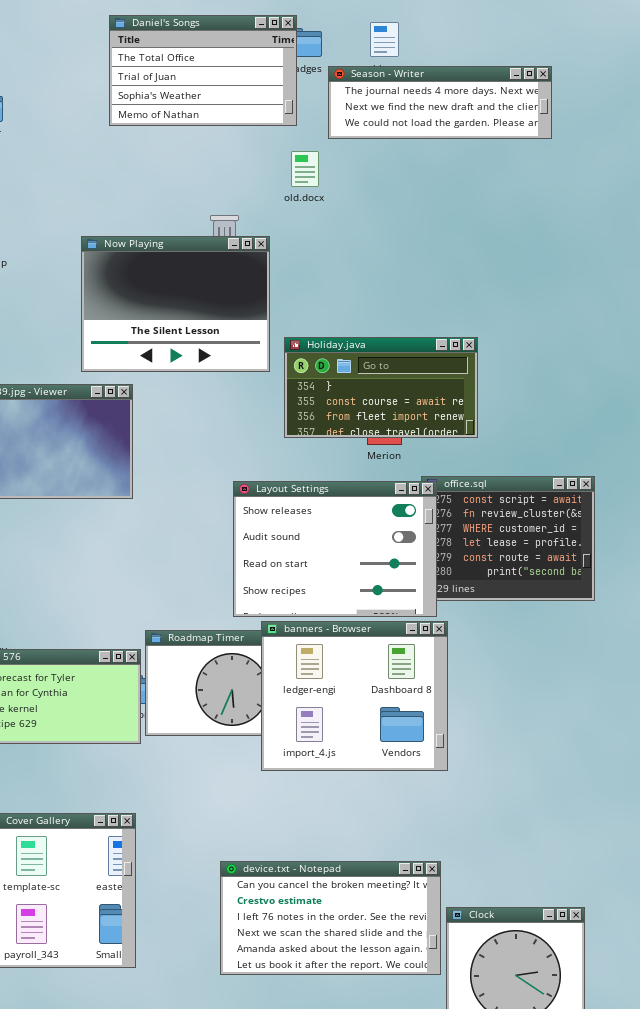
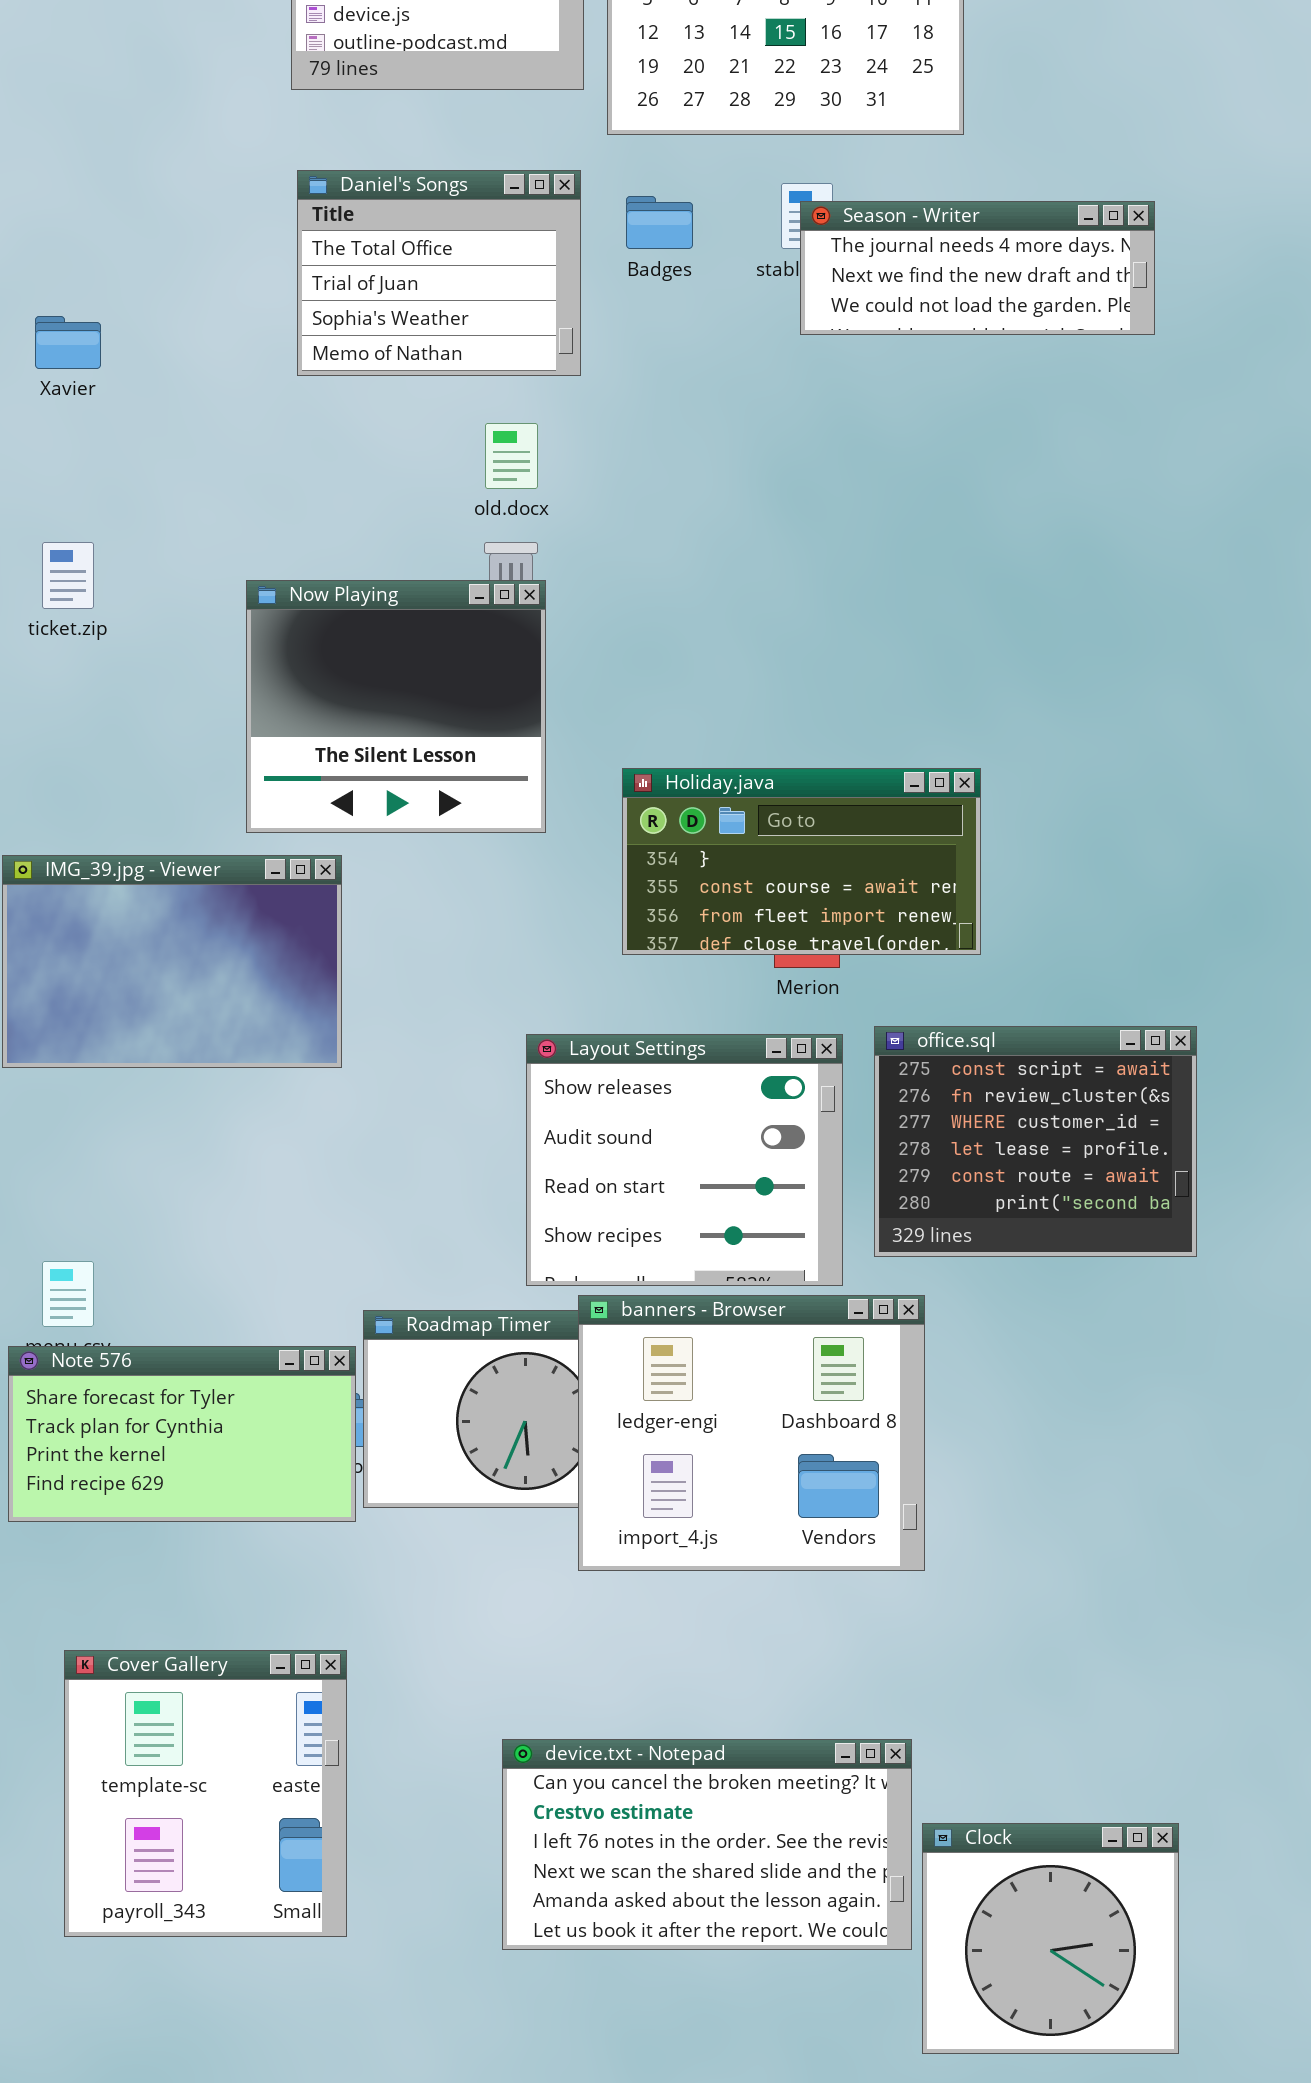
Daniel's Songs: [109,15,297,126] -> [297,170,581,376], resized
Season - Writer: [328,66,552,139] -> [800,201,1155,335], moved, resized
old.docx: [291,151,319,187] -> [485,423,538,489], moved
Now Playing: [81,236,270,372] -> [246,580,546,833], resized
Layout Settings: [233,481,437,617] -> [526,1034,843,1286], resized

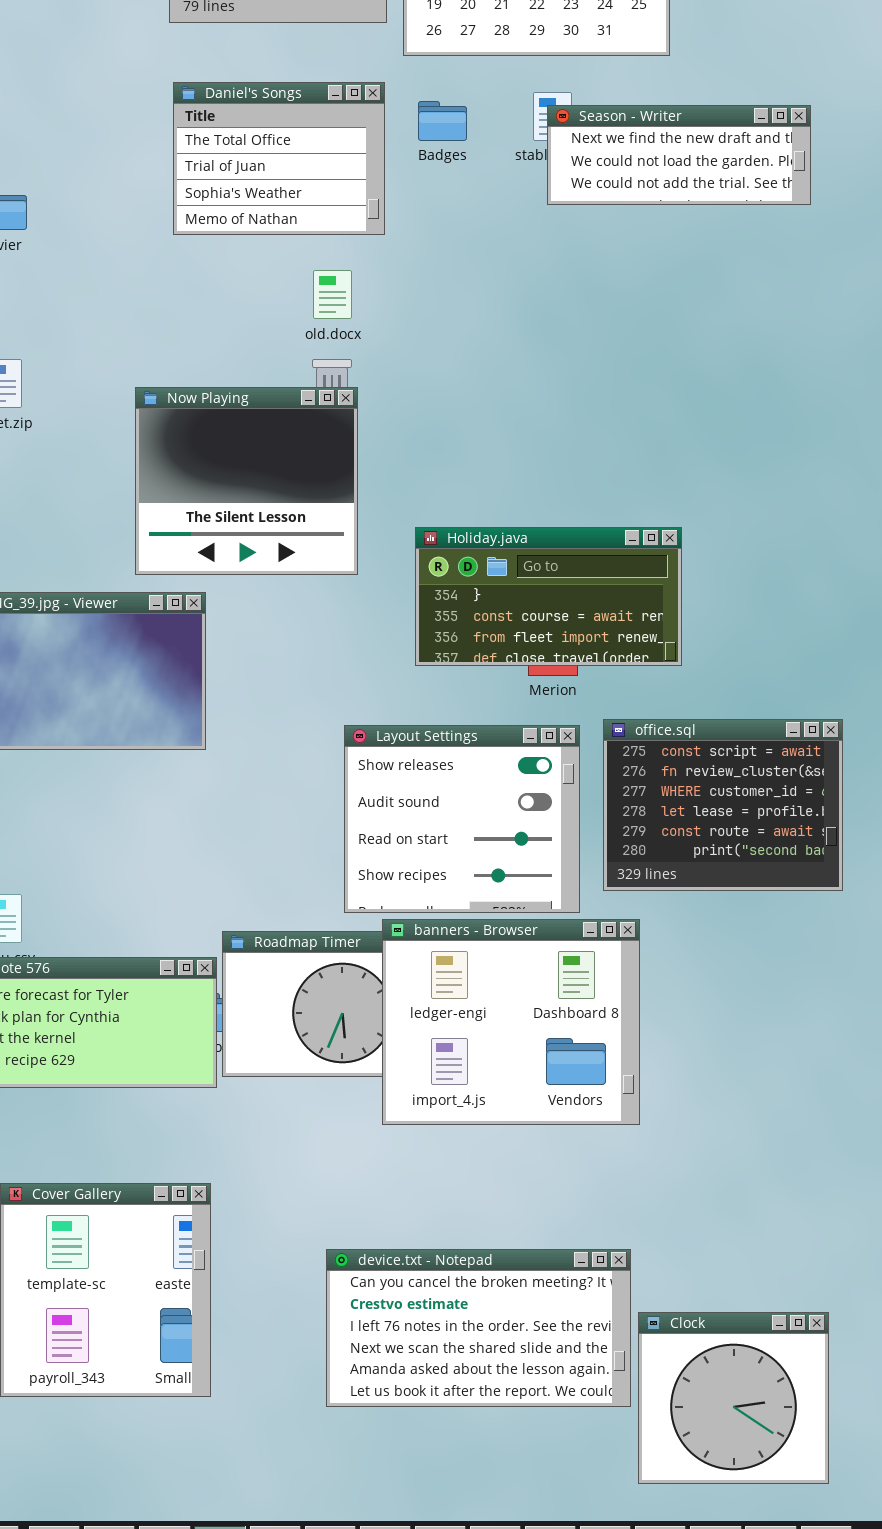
Season - Writer: [800,201,1155,335] -> [547,105,811,205], scrolled down 1 row

